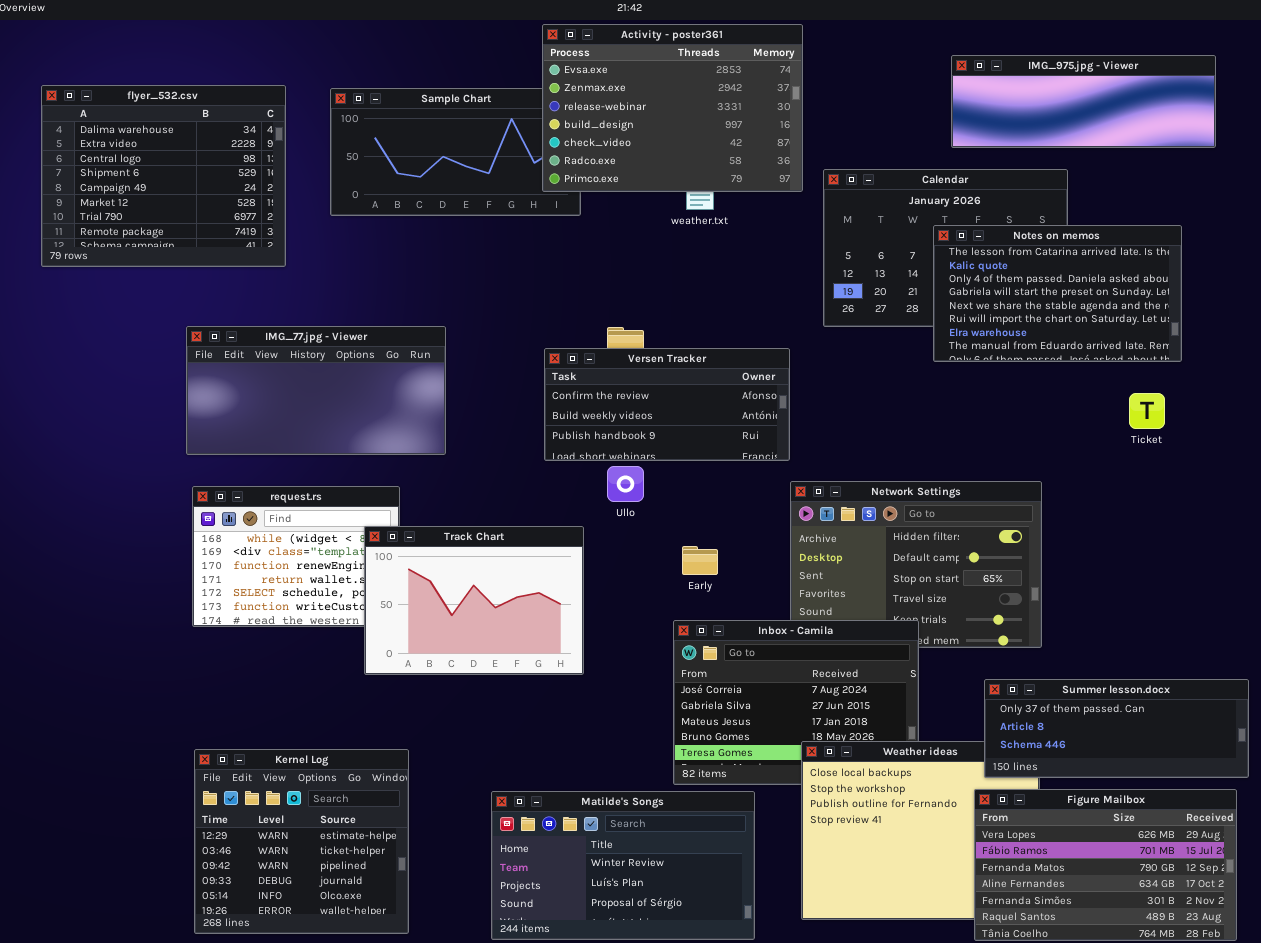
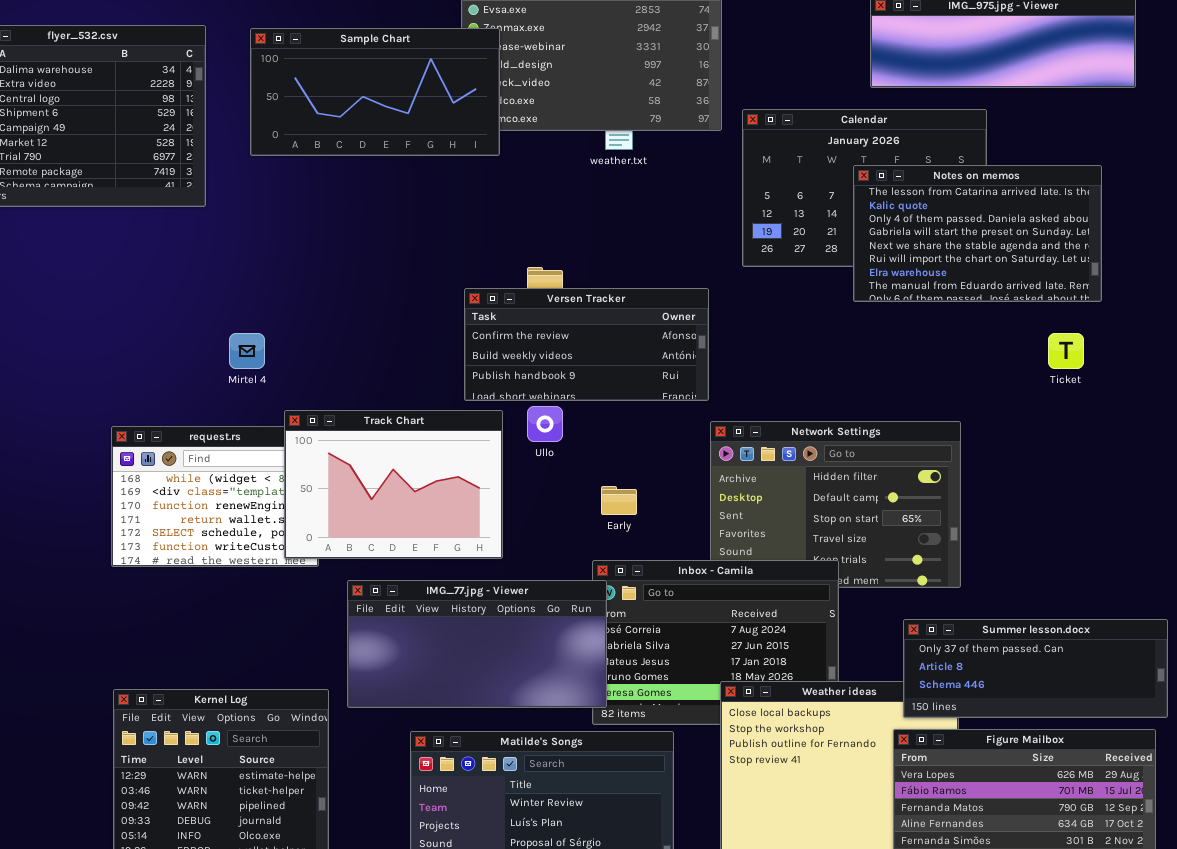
Sample Chart: [330,88,581,216] -> [250,28,500,156], raised
IMG_77.jpg - Viewer: [186,326,446,455] -> [347,580,607,708], moved
Track Chart: [364,526,584,675] -> [284,410,503,559], moved

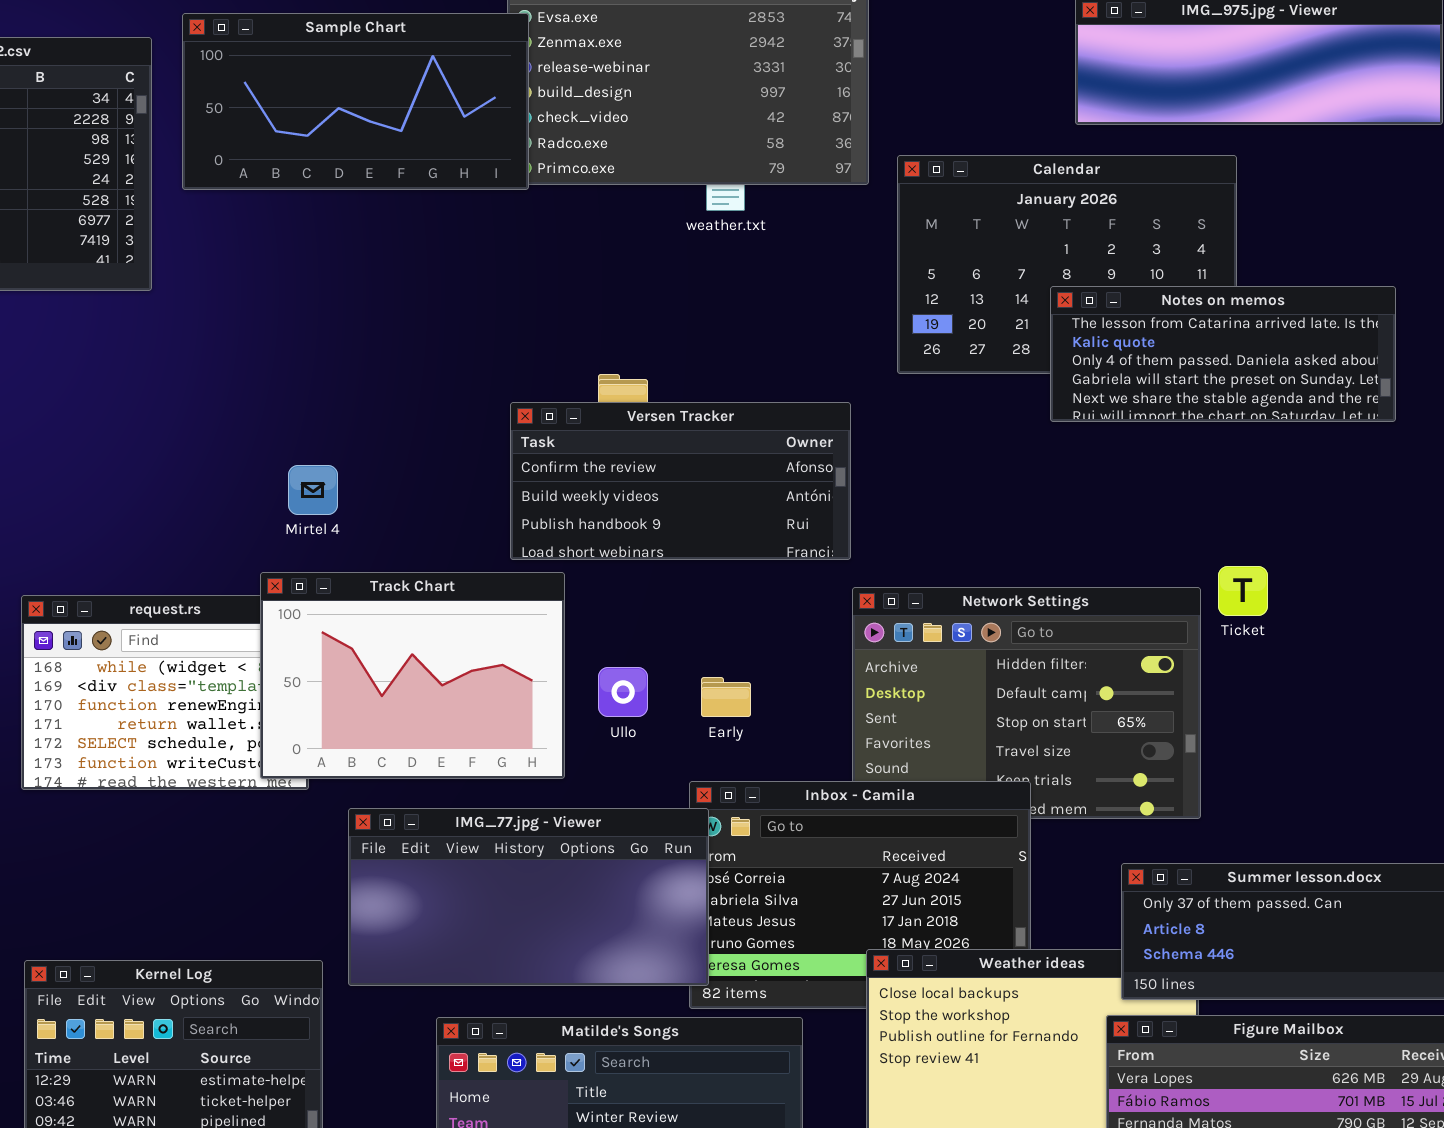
Sample Chart: [250,28,500,156] -> [182,13,529,190], moved
Notes on memos: [853,165,1102,302] -> [1050,286,1396,422], resized
Mirtel 4: [229,333,265,369] -> [288,465,338,515], moved
Ticket: [1048,333,1084,369] -> [1218,566,1268,616], moved
Ullo: [527,406,563,442] -> [598,667,648,717], moved

